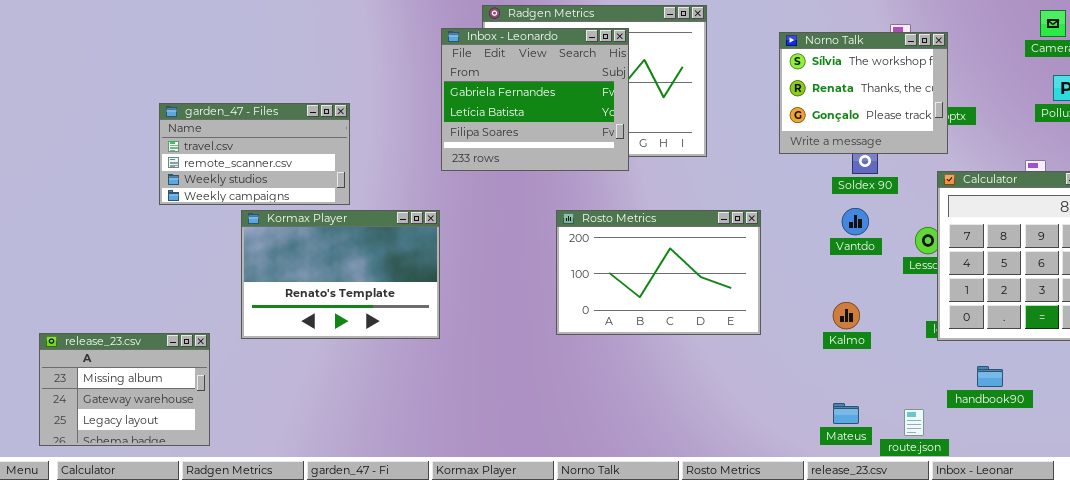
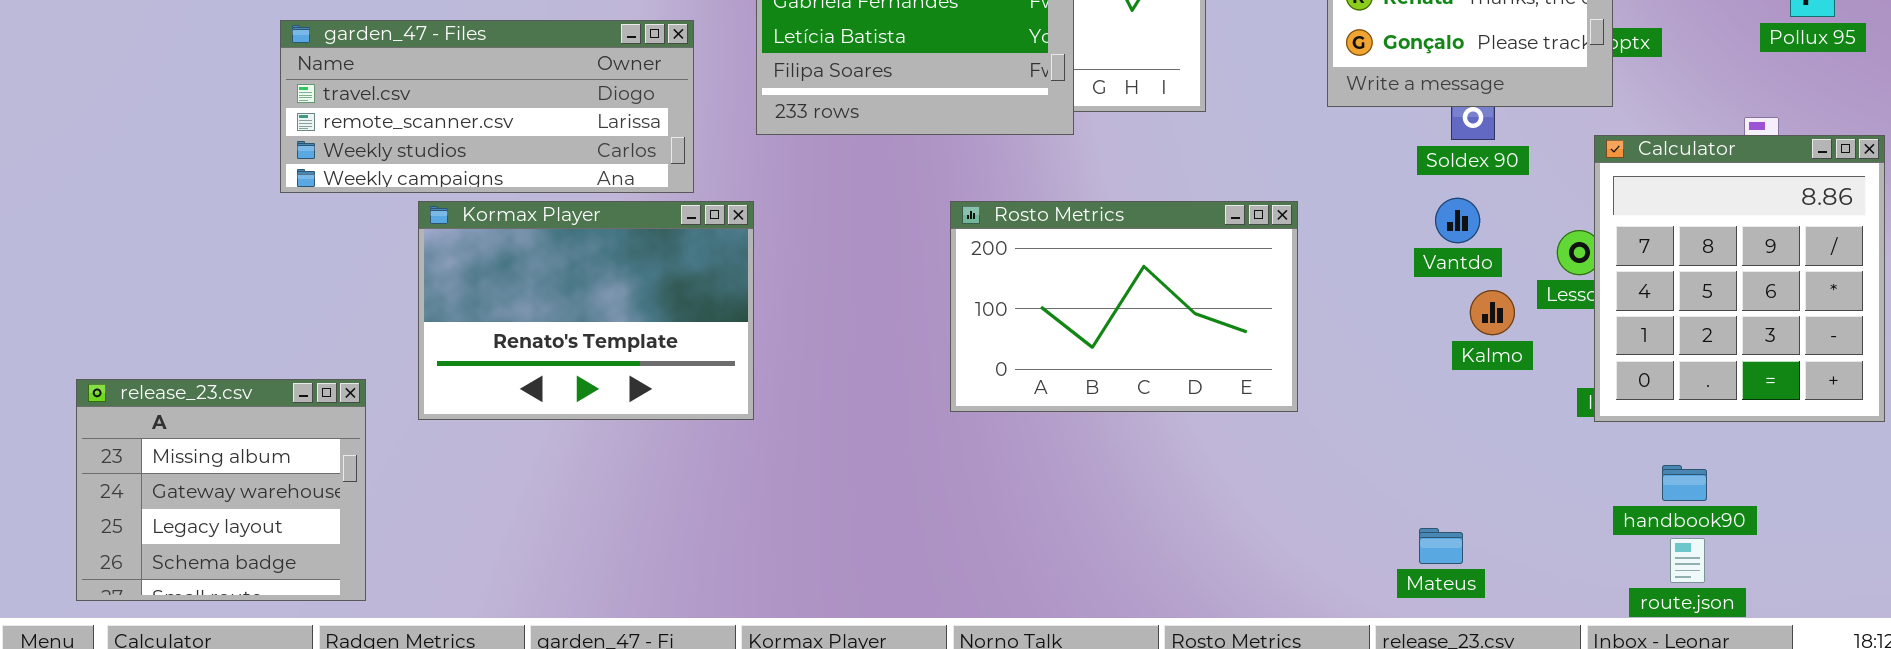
garden_47 - Files: [159,103,350,205] -> [280,20,694,193], resized
Kalmo: [833,302,860,329] -> [1470,290,1515,335], moved
release_23.csv: [39,333,210,446] -> [76,379,366,601], resized
route.json: [904,409,924,436] -> [1670,538,1705,583], moved

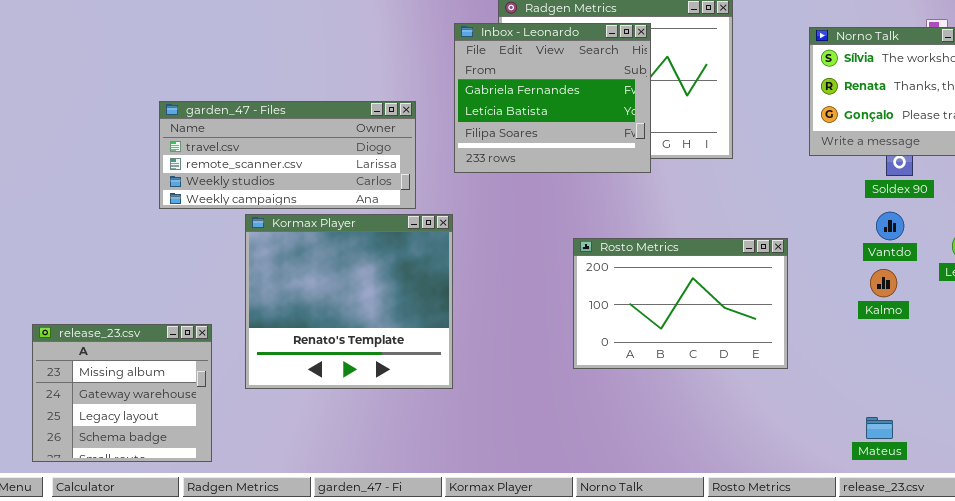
Kormax Player: [418,201,754,420] -> [245,214,453,389], resized
Rosto Metrics: [950,201,1298,412] -> [573,238,788,369], moved
Kalmo: [1470,290,1515,335] -> [870,269,897,297], moved

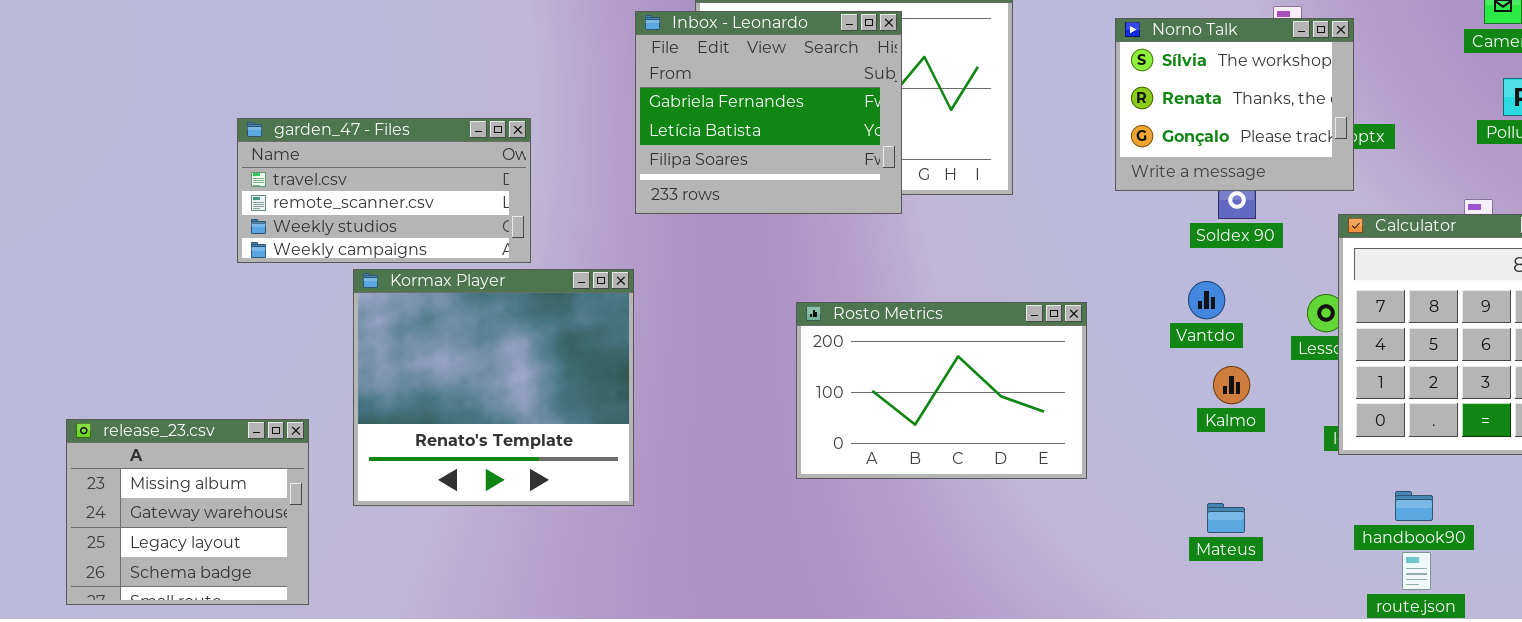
garden_47 - Files: [159,101,416,209] -> [237,118,531,263], resized
Vantdo: [876,212,904,240] -> [1188,281,1225,319], moved
Kalmo: [870,269,897,297] -> [1213,366,1250,404], moved
Mateus: [866,417,893,439] -> [1207,503,1245,533], moved

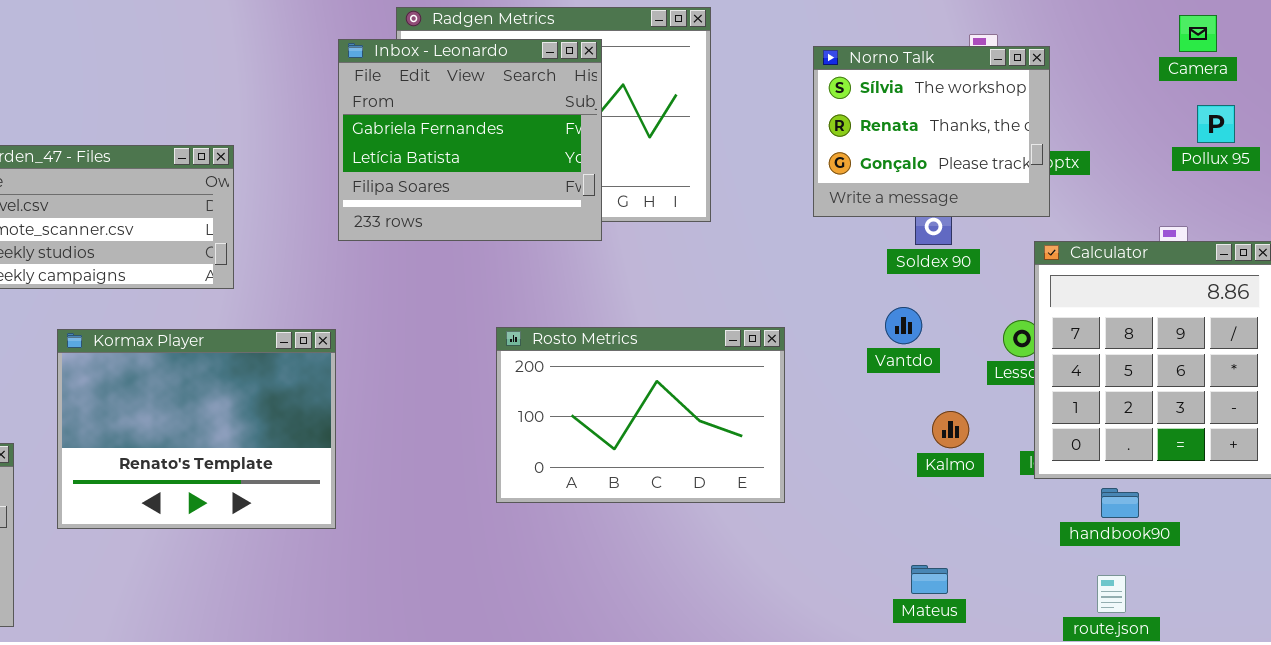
Kormax Player: [353,269,634,506] -> [57,329,336,529], resized
Kalmo: [1213,366,1250,404] -> [932,411,969,448], moved
handbook90: [1395,491,1433,521] -> [1101,488,1139,518], moved
Mateus: [1207,503,1245,533] -> [911,565,948,594], moved

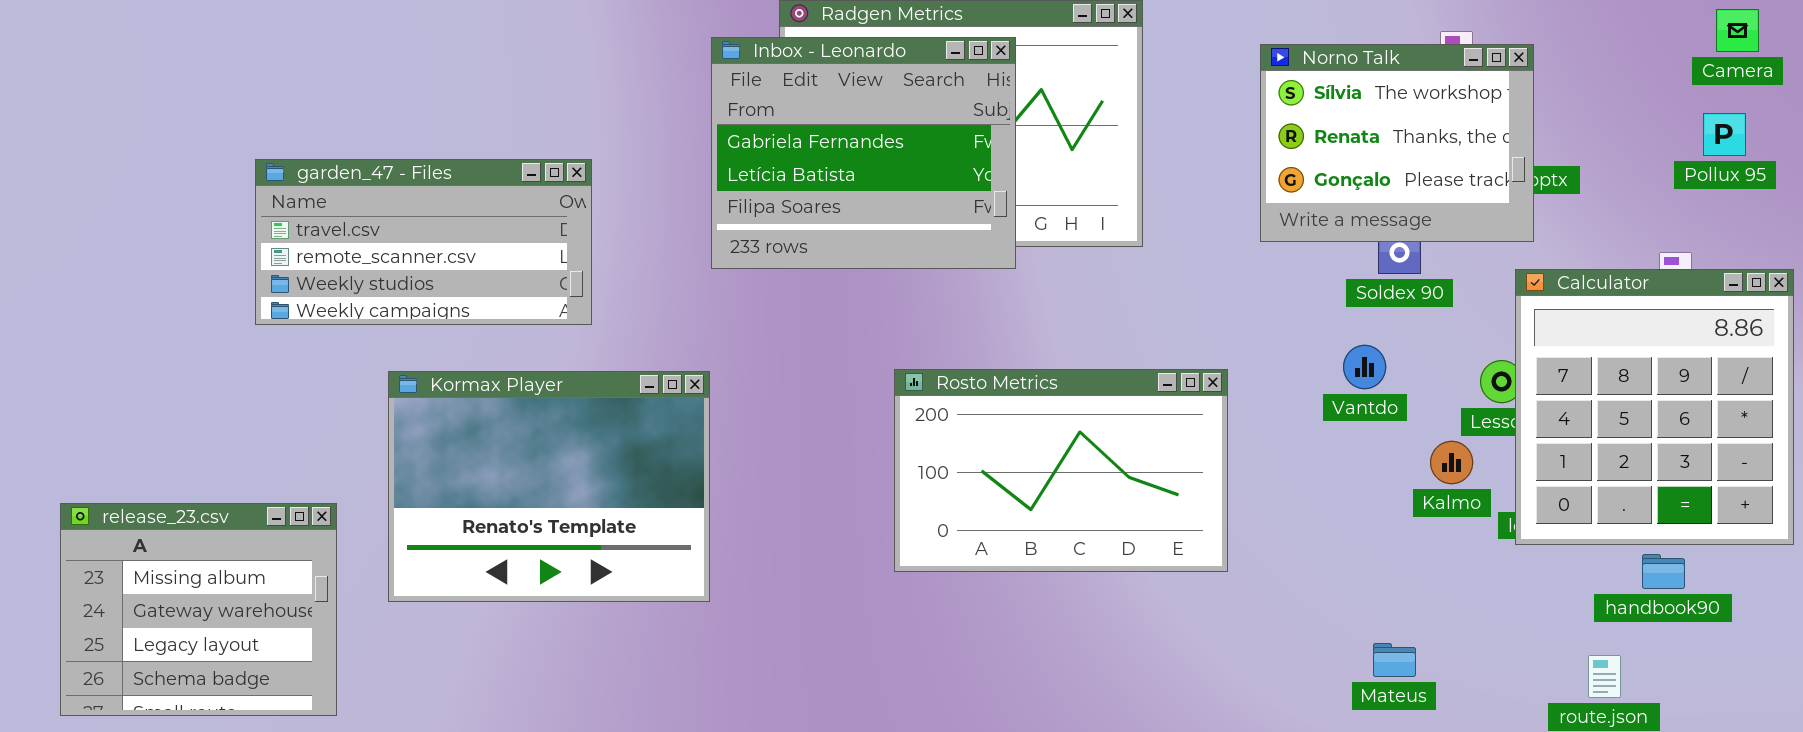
Camera: [1179,15,1217,52] -> [1716,9,1759,52], moved
Kalmo: [932,411,969,448] -> [1430,441,1473,484], moved
handbook90: [1101,488,1139,518] -> [1642,554,1685,589], moved

